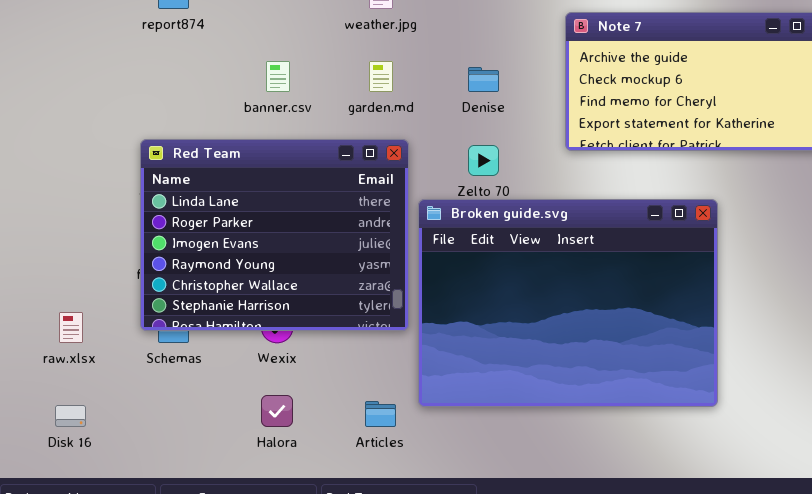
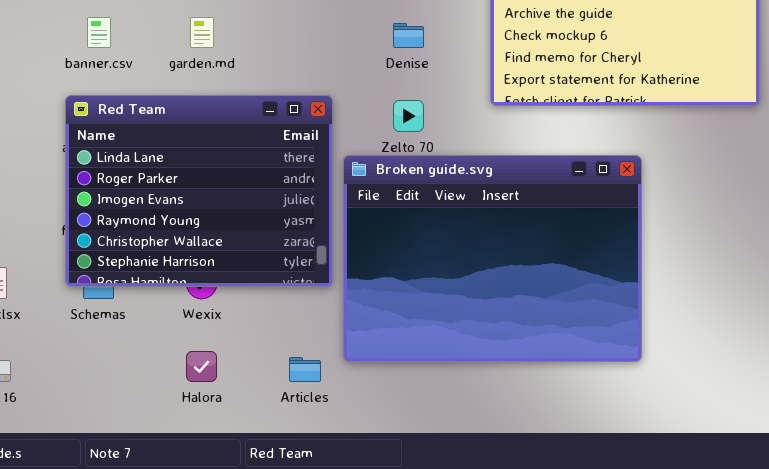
banner.csv: [266,61,290,92] -> [87,17,111,48], moved
garden.md: [369,61,393,92] -> [190,17,214,48], moved

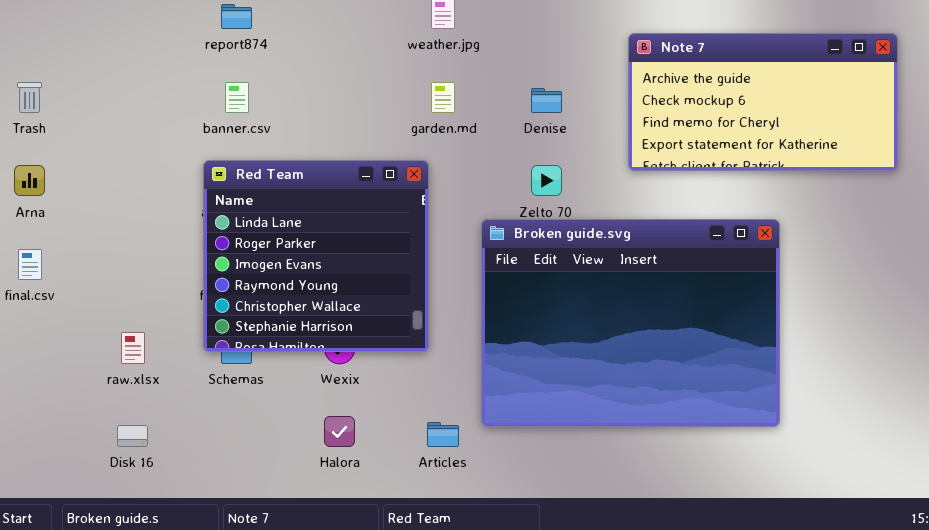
garden.md: [190,17,214,48] -> [431,82,455,113], moved
Red Team: [65,95,333,287] -> [203,160,429,352], resized

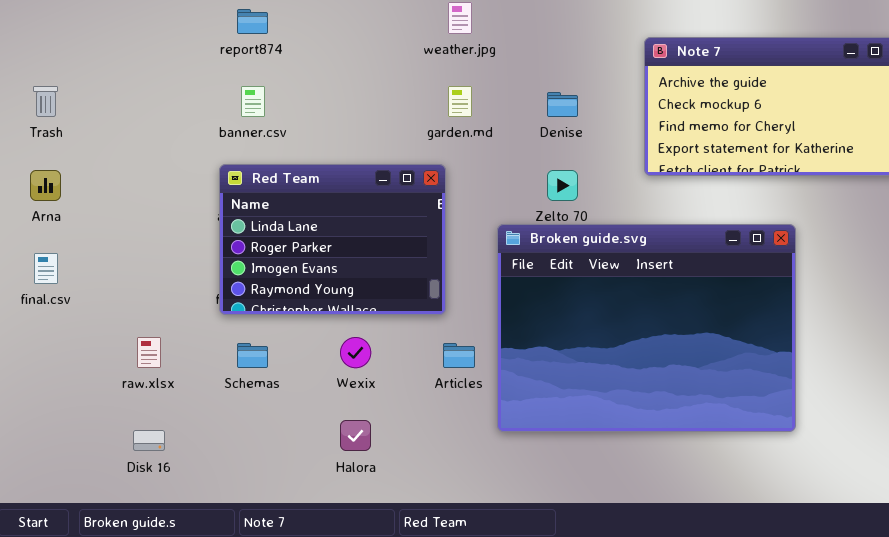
Red Team: [203,160,429,352] -> [219,164,446,315], resized
Articles: [427,422,459,447] -> [443,343,475,368], moved

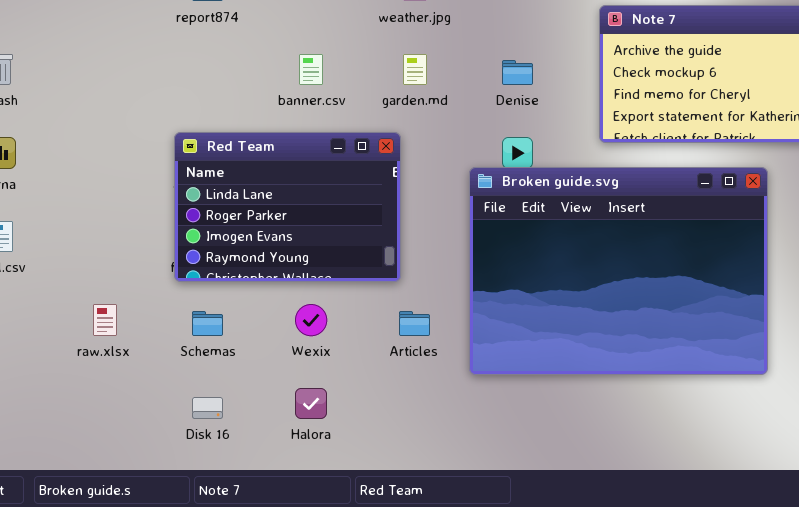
banner.csv: [241,86,265,117] -> [299,54,323,85], moved
Broken guide.svg: [497,224,796,432] -> [469,167,768,375], moved
Disk 16: [133,430,165,451] -> [192,397,223,419], moved

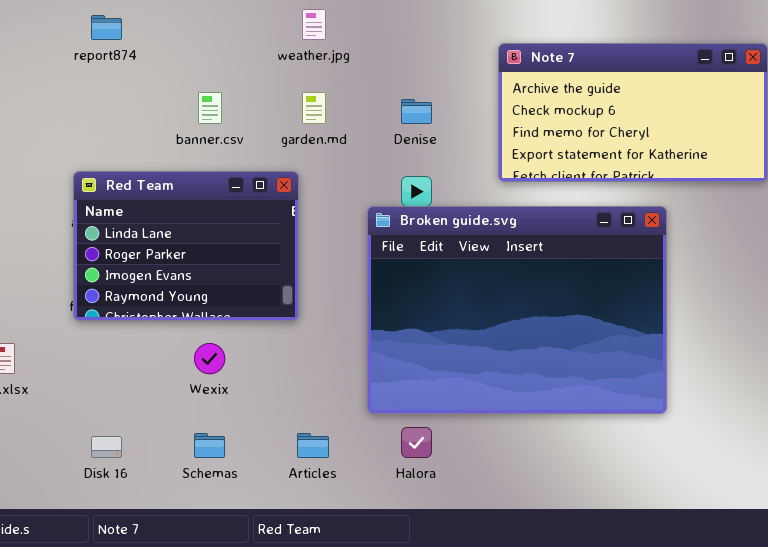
Schemas: [192,311,223,336] -> [194,433,225,458], moved
Articles: [399,311,430,336] -> [297,433,329,458], moved
Halora: [295,388,327,419] -> [401,427,432,458], moved

